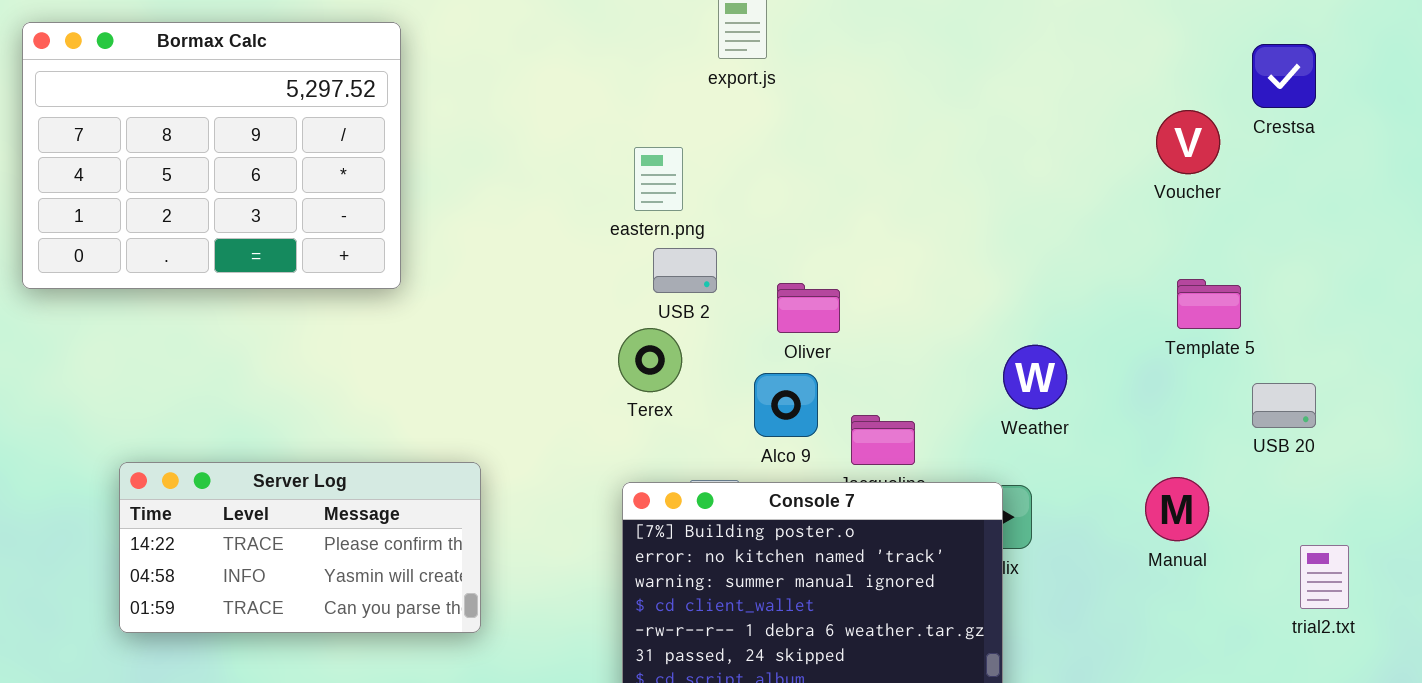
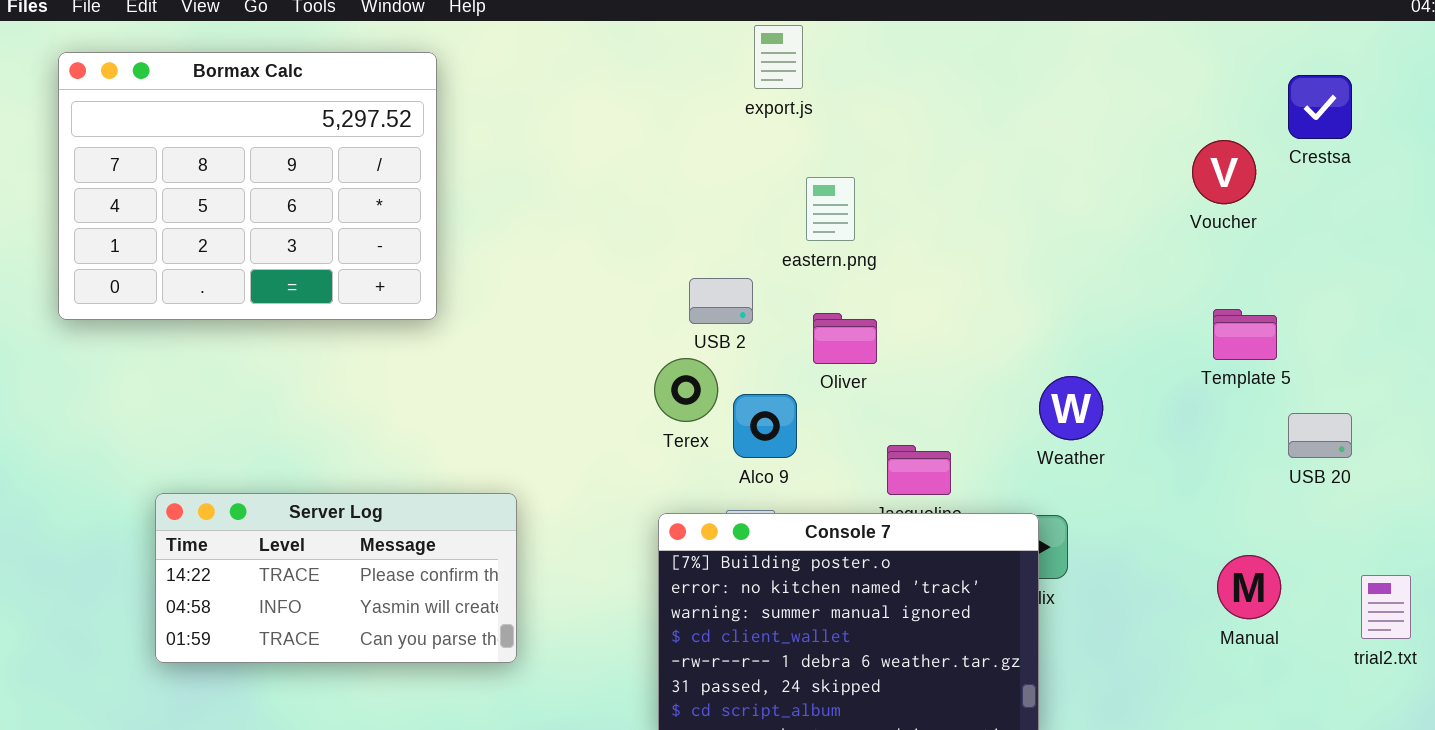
eastern.png: [634,147,683,211] -> [806,177,855,241], moved
Alco 9: [754,373,818,437] -> [733,394,797,458], moved
Manual: [1145,477,1209,541] -> [1217,555,1281,619], moved
trial2.txt: [1300,545,1349,609] -> [1361,575,1411,639], moved

